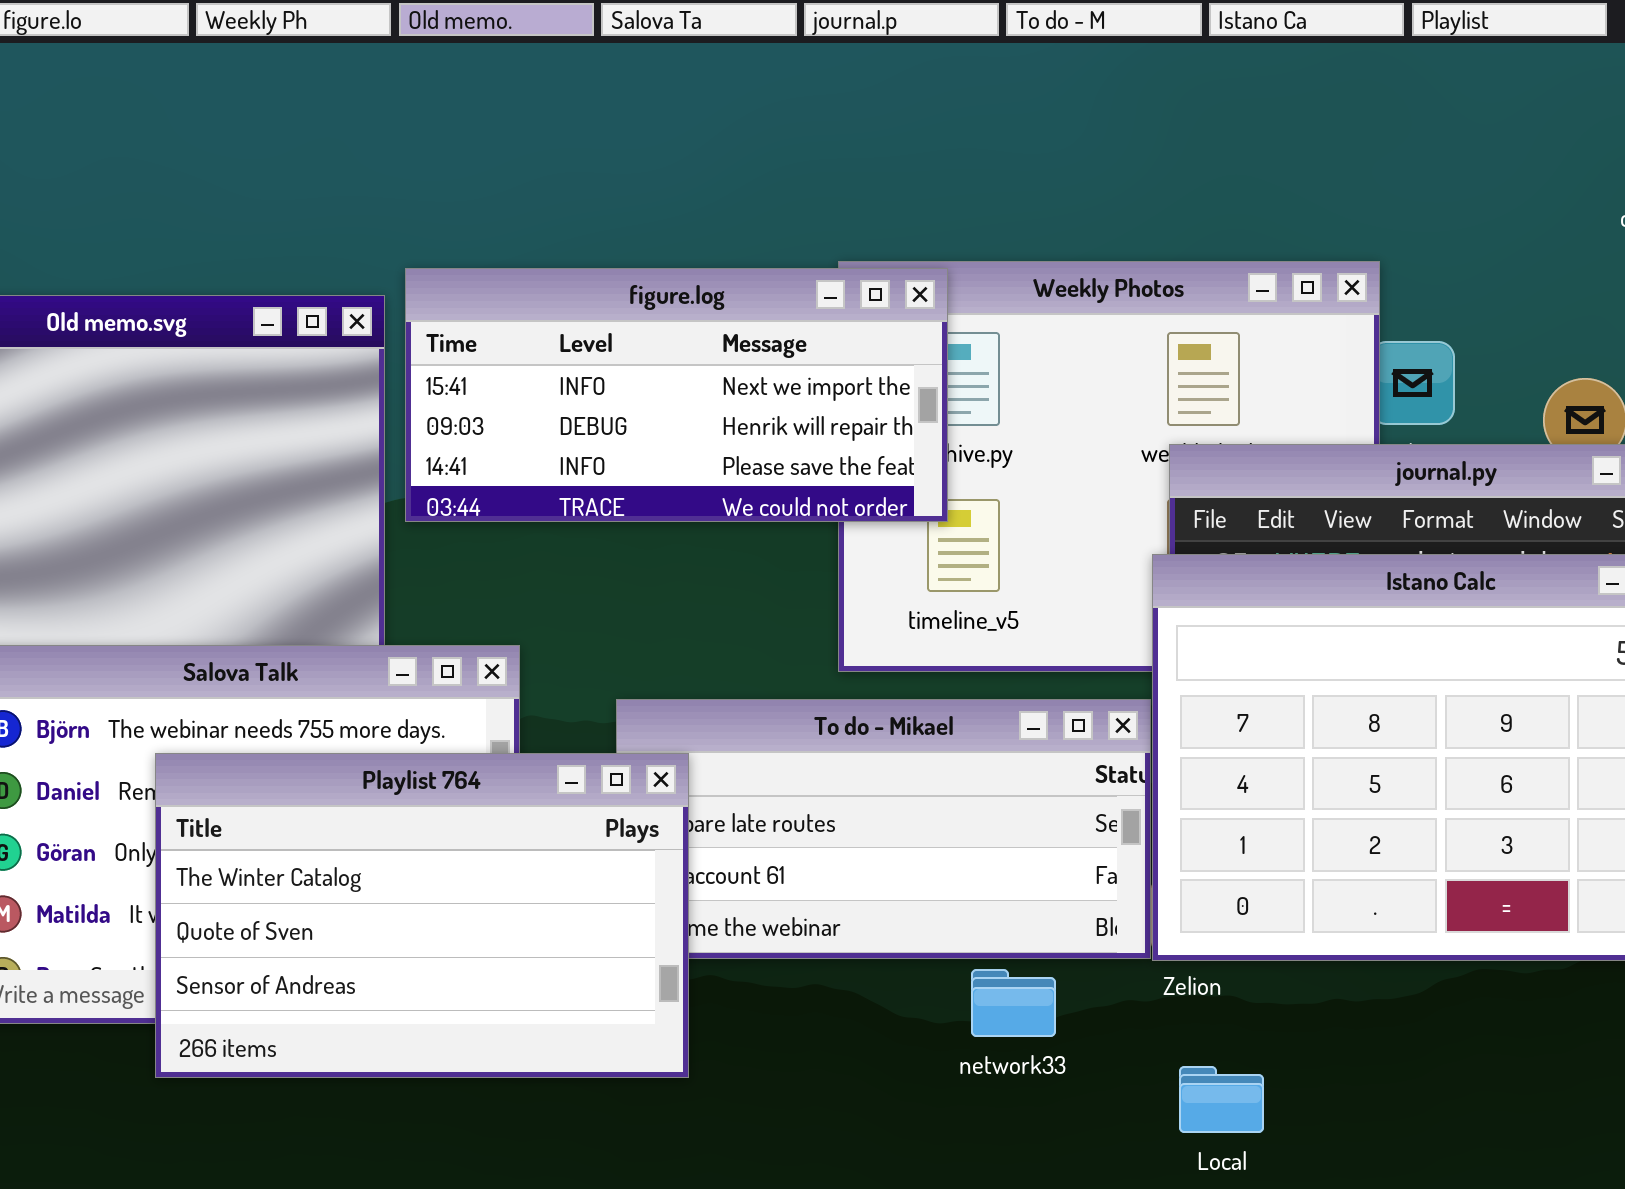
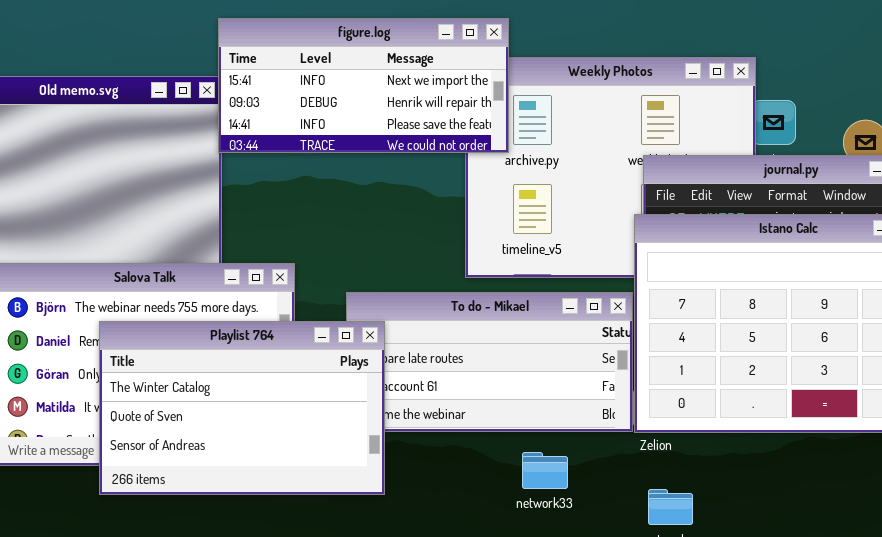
figure.log: [405,268,948,522] -> [218,18,509,153], moved
network33: [971,969,1056,1037] -> [522,452,568,489], moved

